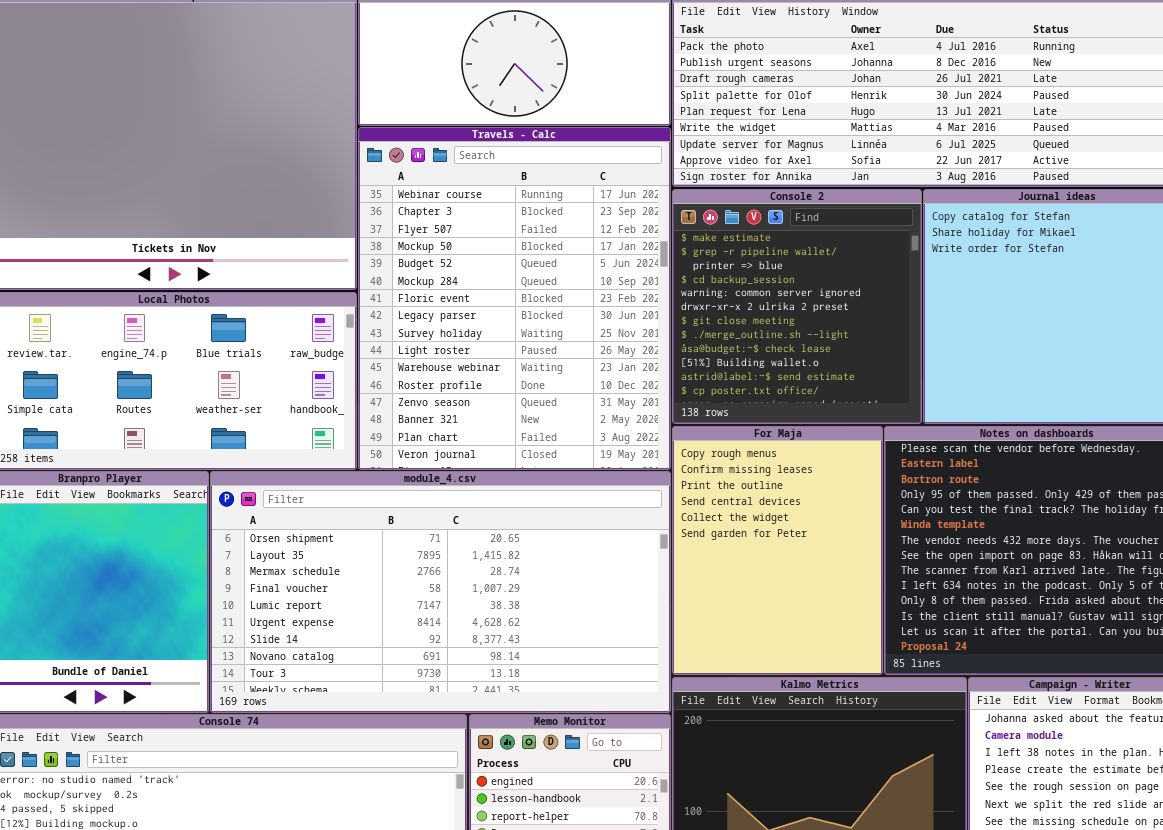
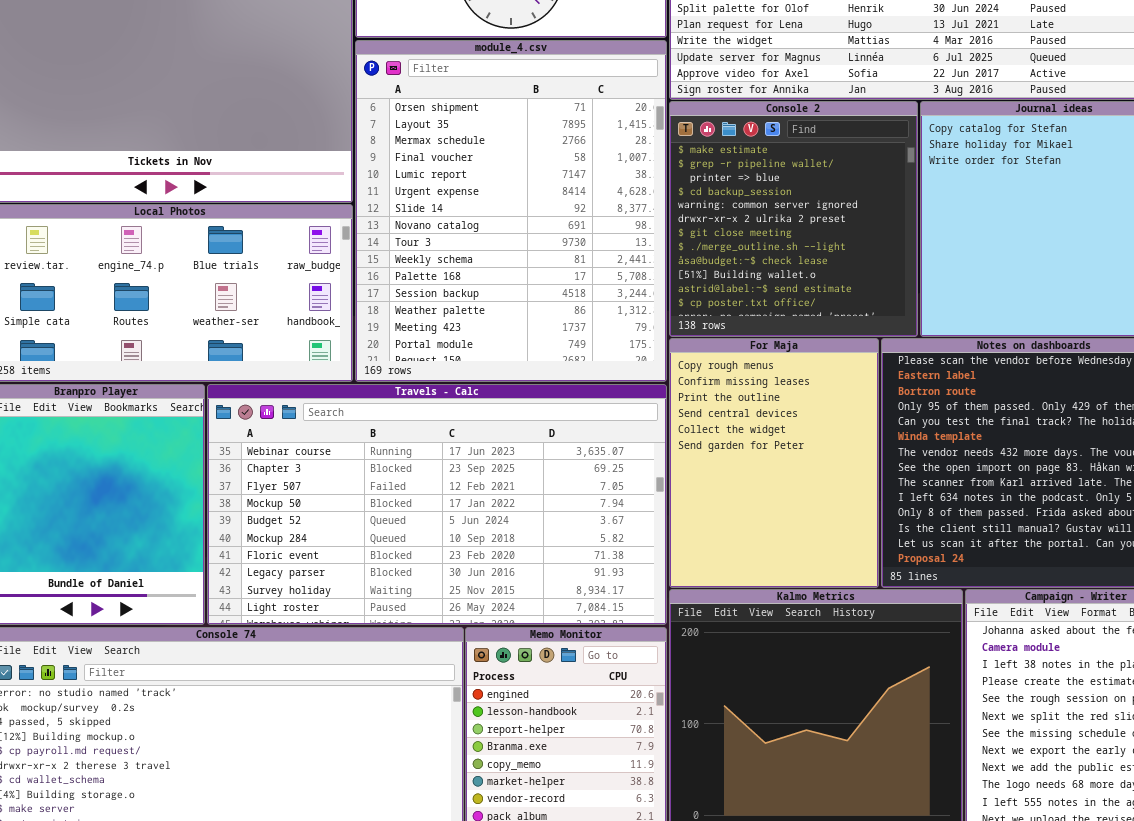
Travels - Calc: [358,127,671,470] -> [207,384,667,625], moved, resized
module_4.csv: [210,471,671,713] -> [355,40,667,382], moved, resized

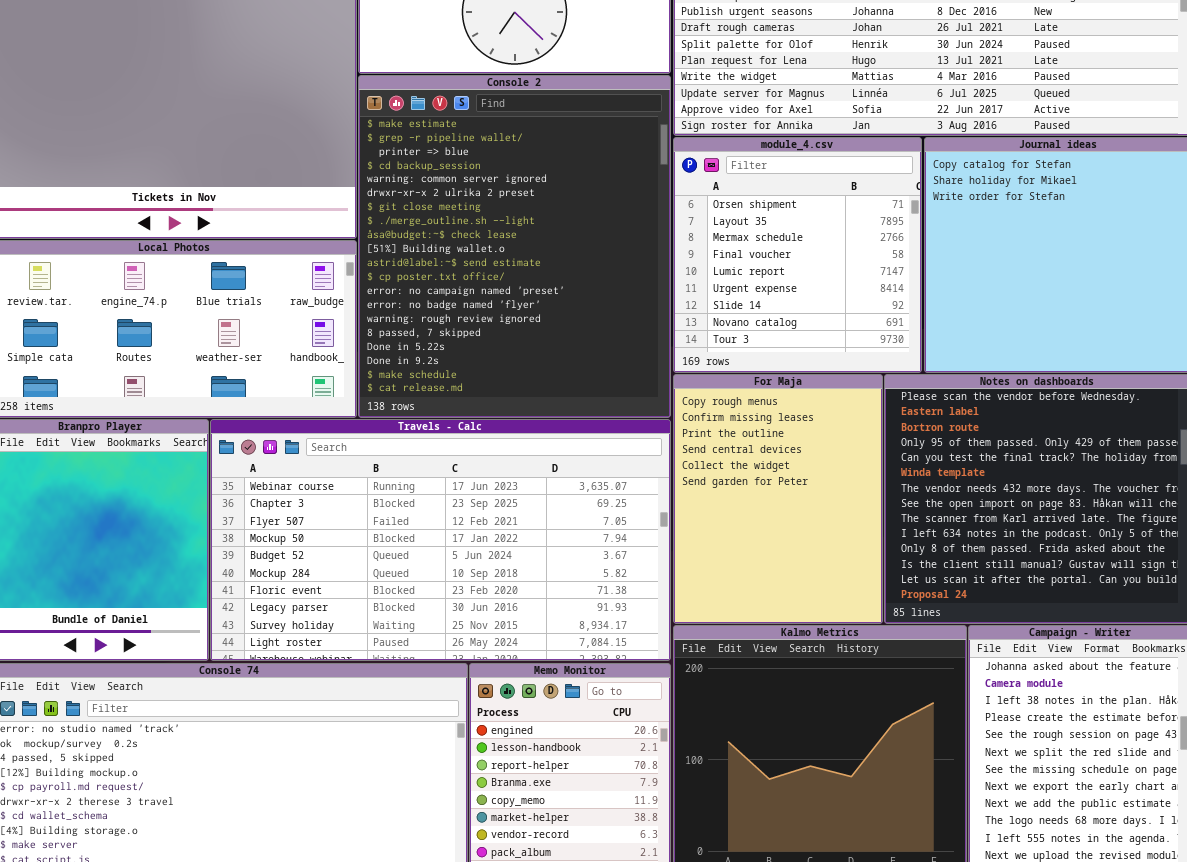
module_4.csv: [355,40,667,382] -> [673,137,922,373], moved, resized
Console 2: [669,101,918,337] -> [358,75,671,418], moved, resized

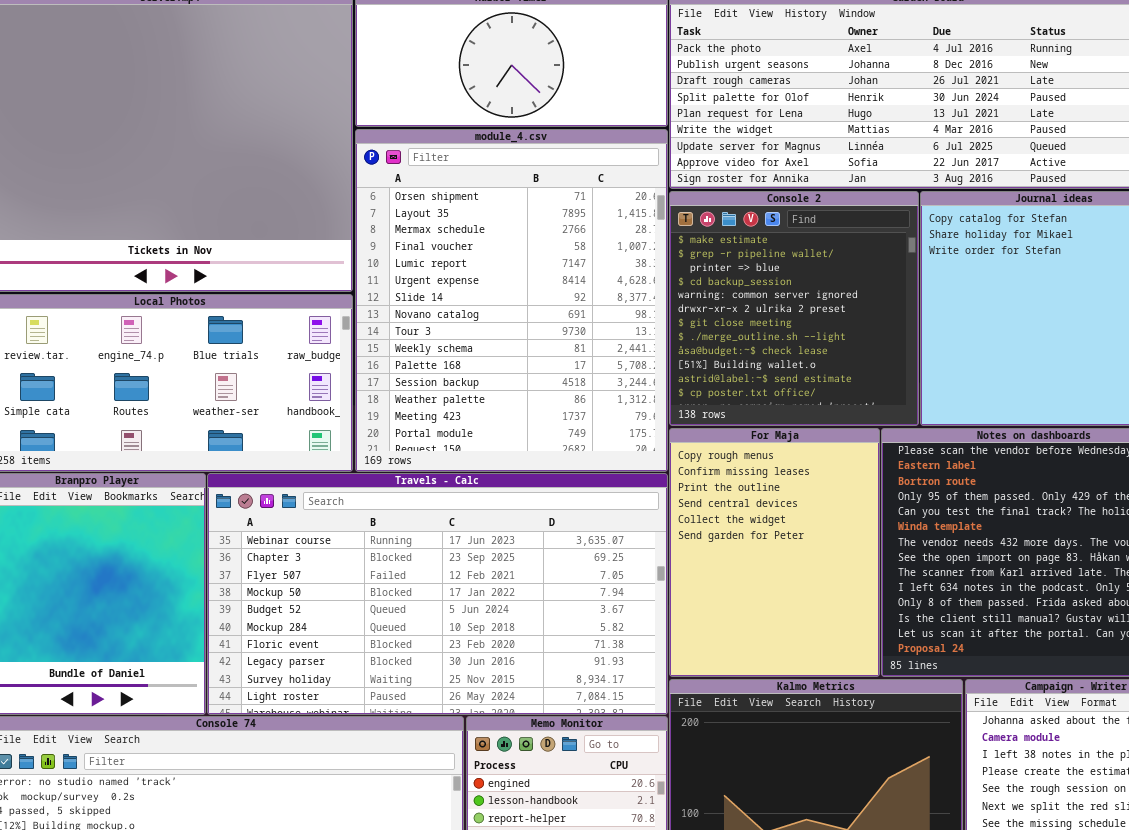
Console 2: [358,75,671,418] -> [669,191,919,426], moved, resized
module_4.csv: [673,137,922,373] -> [355,129,668,472], moved, resized

